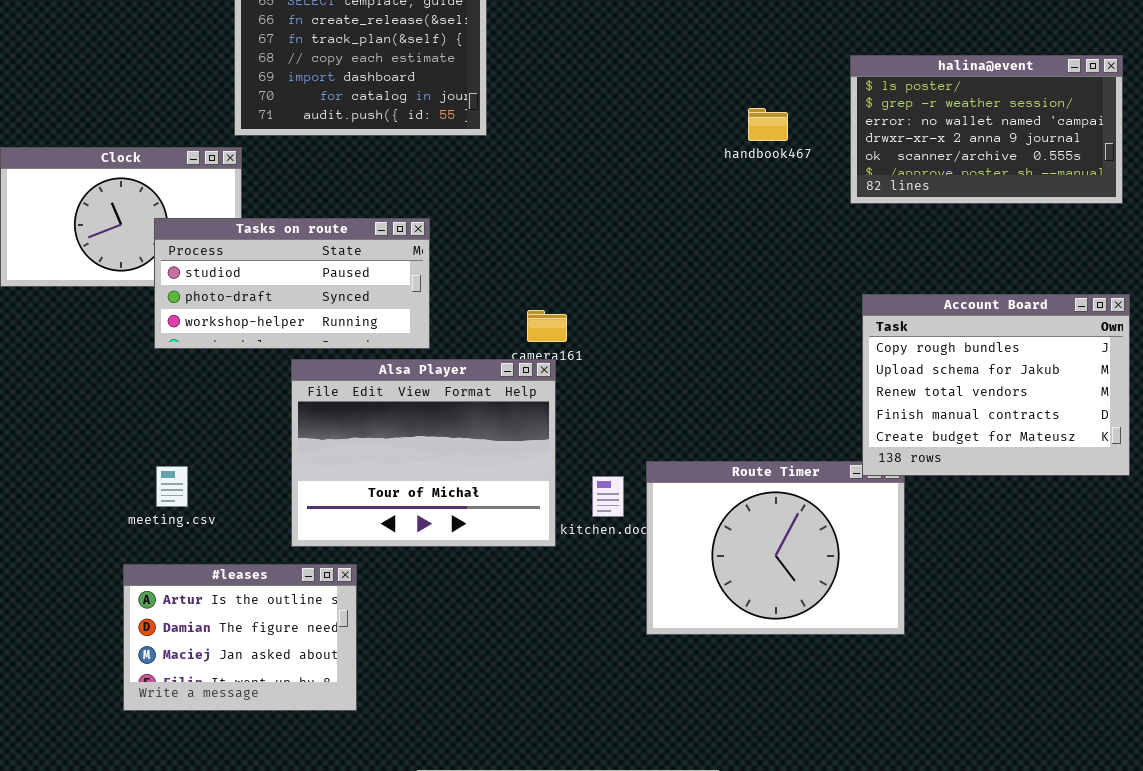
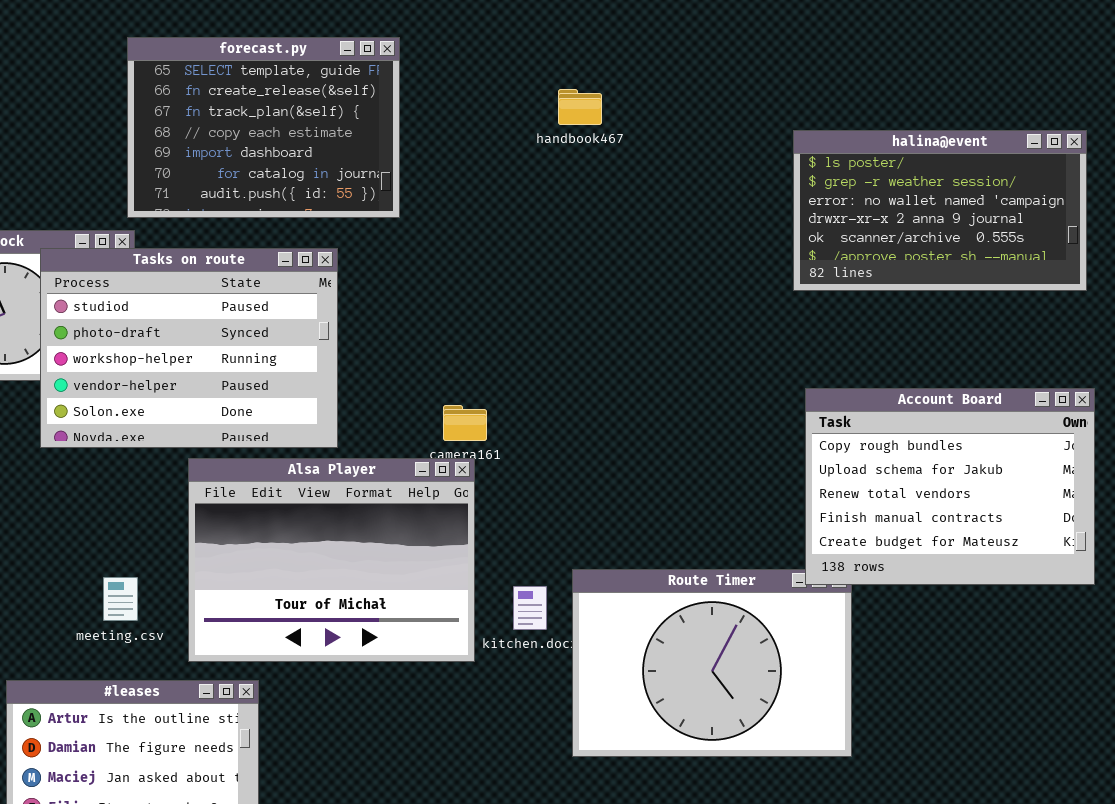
handbook467: [748,108,788,141] -> [558,89,602,125], moved
Tasks on route: [154,218,430,349] -> [40,248,338,448], resized
meeting.csv: [156,466,188,507] -> [103,577,138,621], moved

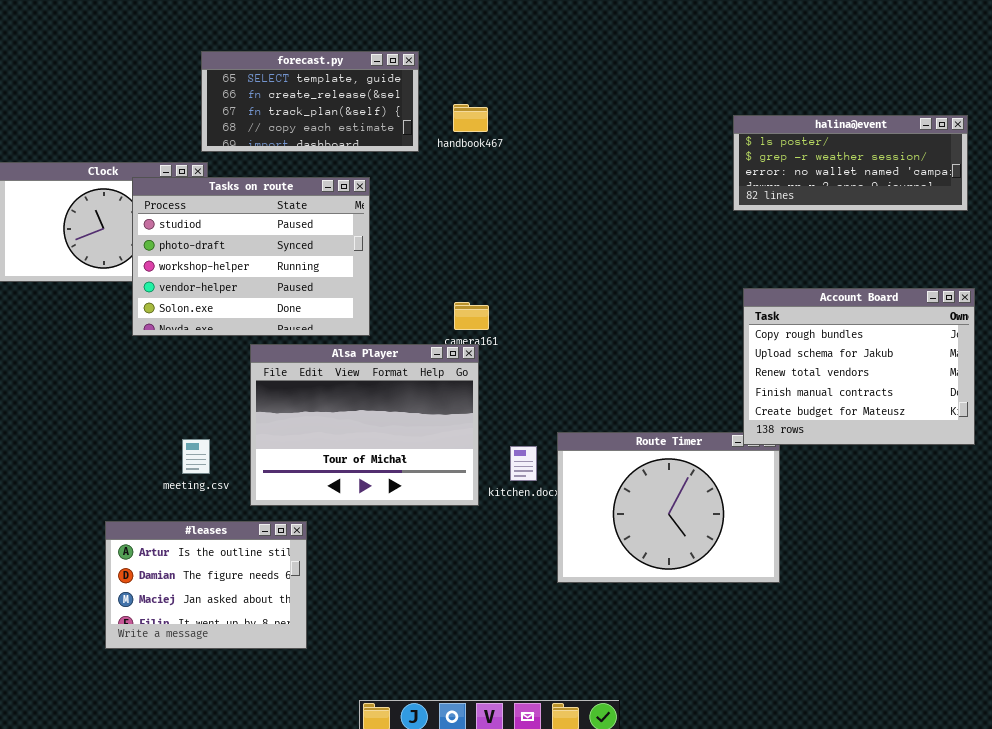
forecast.py: [127,37,400,218] -> [201,51,419,152], resized
handbook467: [558,89,602,125] -> [453,104,488,132], moved
halina@event: [793,130,1087,291] -> [733,115,968,211], resized

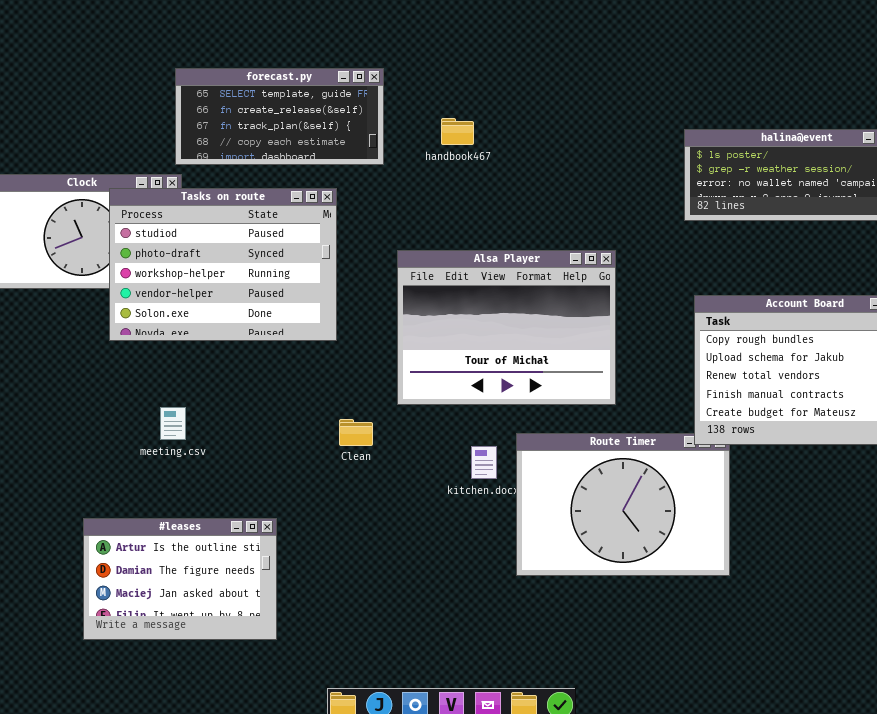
handbook467: [453,104,488,132] -> [441,118,474,145], moved
Alsa Player: [250,344,479,506] -> [397,250,616,405], moved
meeting.csv: [182,439,210,474] -> [160,407,186,440], moved

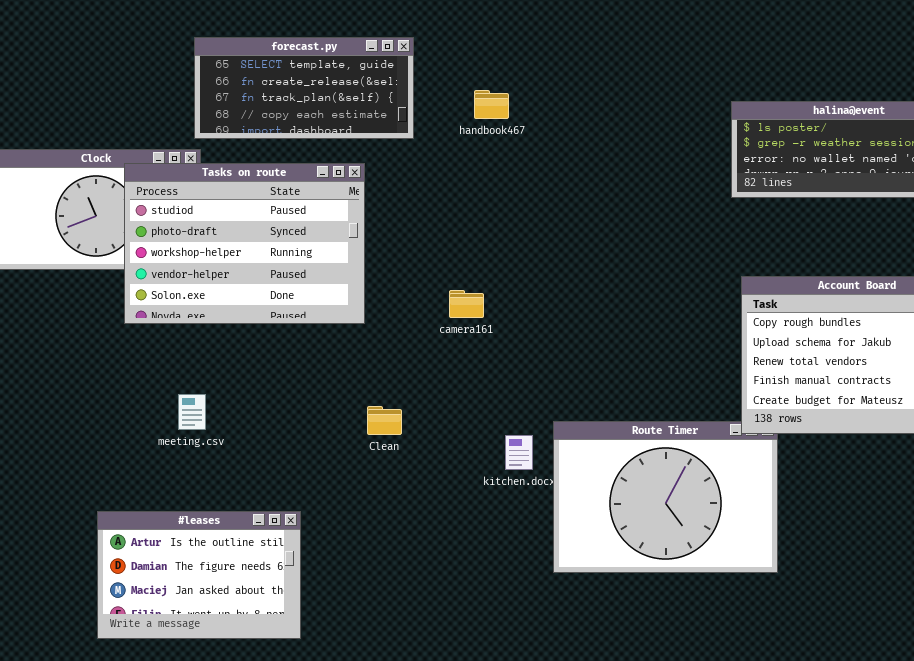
Alsa Player: [397,250,616,405] -> none, closed

